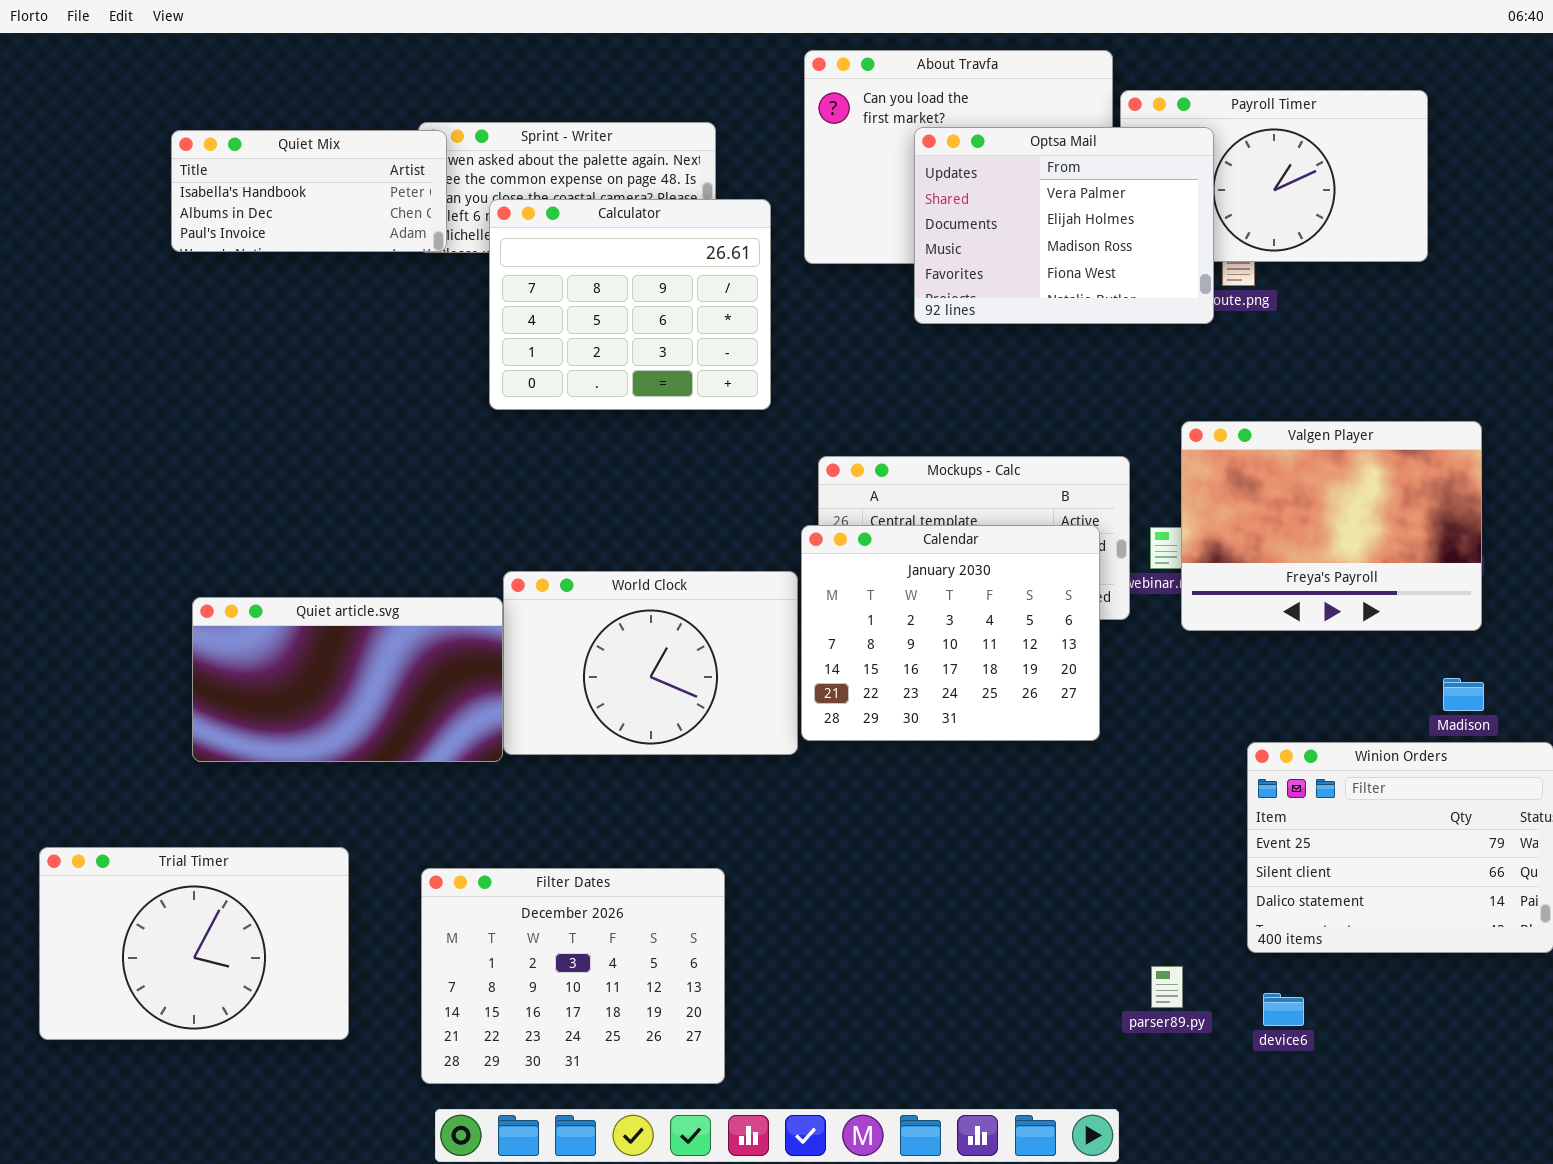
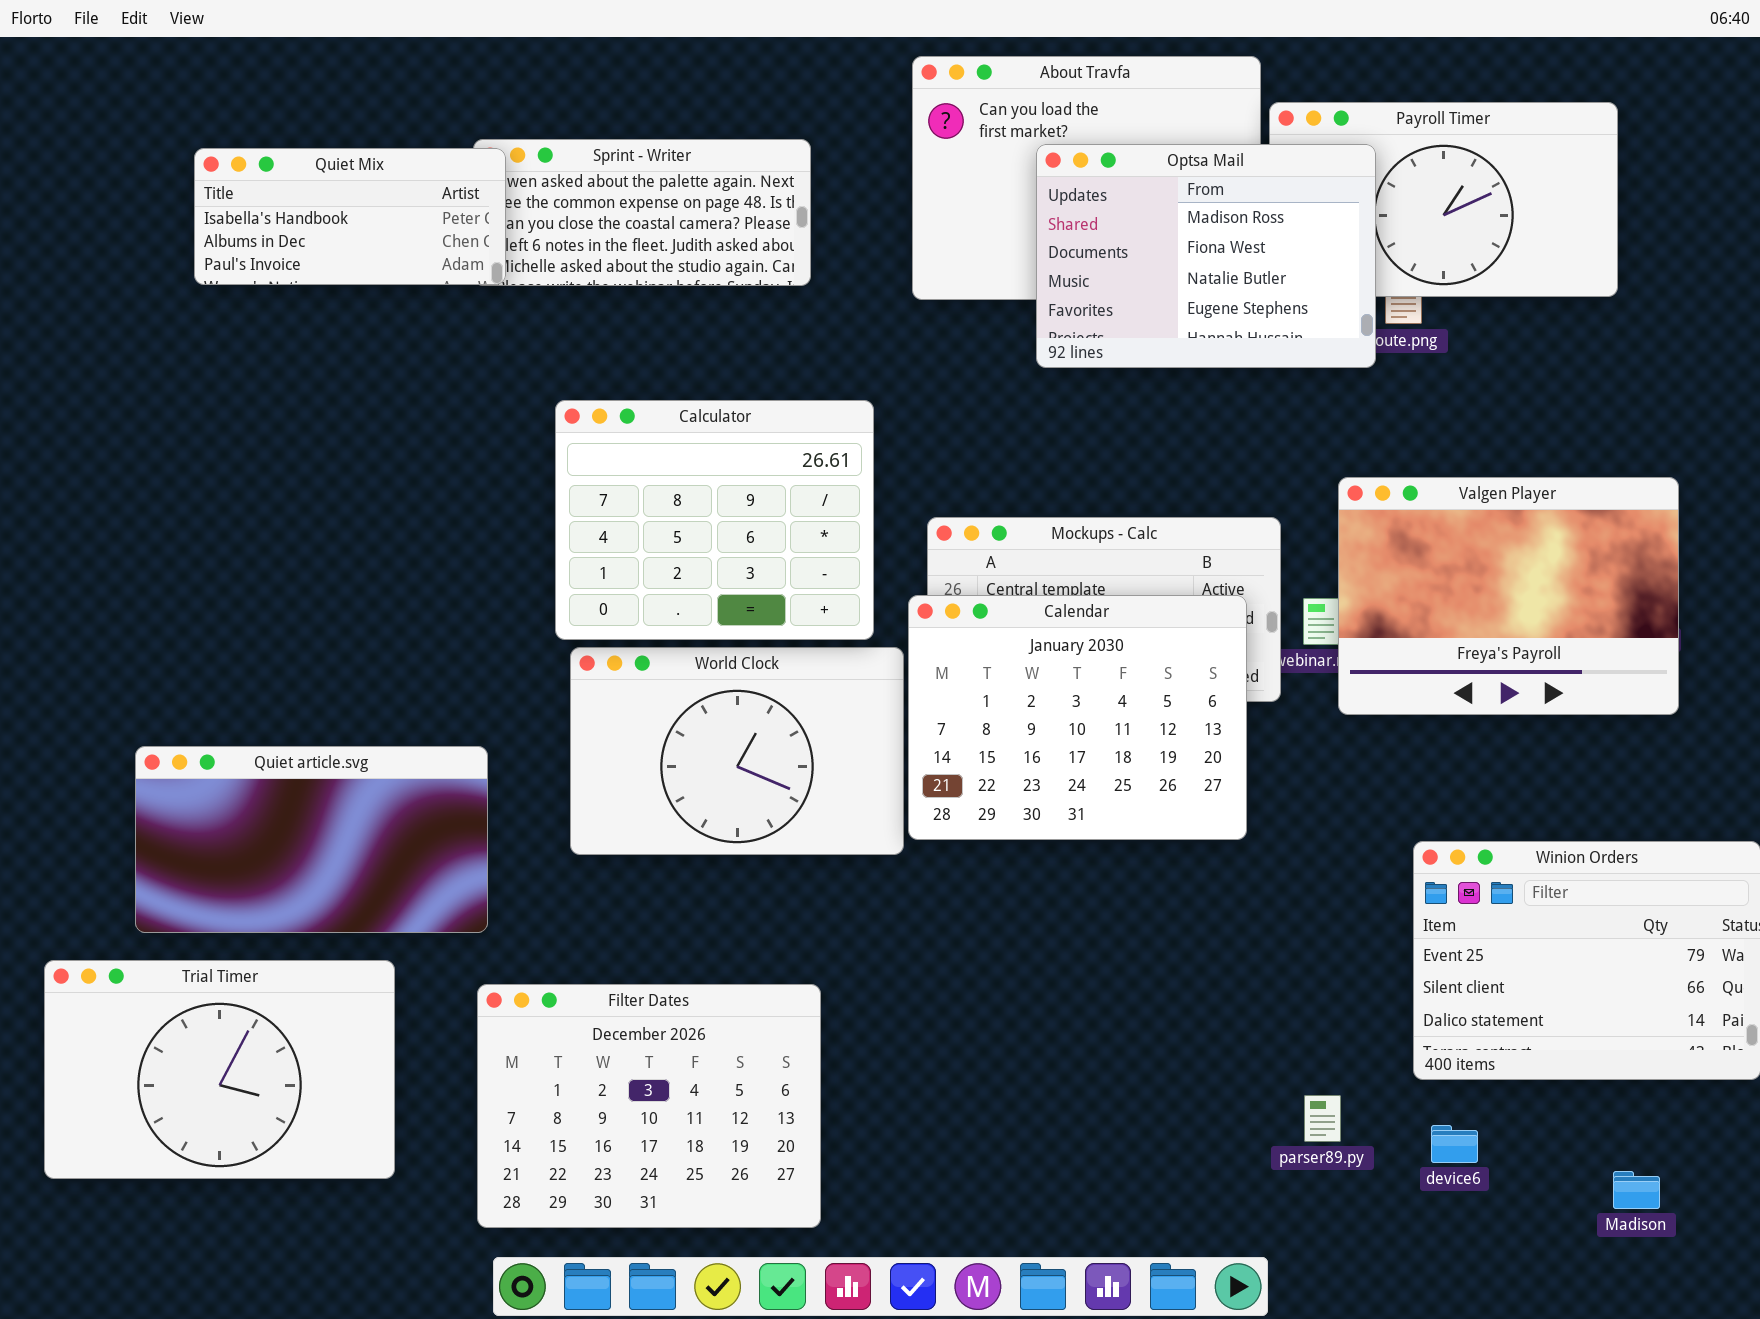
Optsa Mail: [914,127,1214,324] -> [1036,144,1376,368], scrolled down 2 rows
Calculator: [489,199,771,410] -> [555,400,874,640], moved
Quiet article.svg: [192,597,503,762] -> [135,746,488,933], moved
Madison: [1443,678,1484,711] -> [1613,1171,1660,1209], moved

